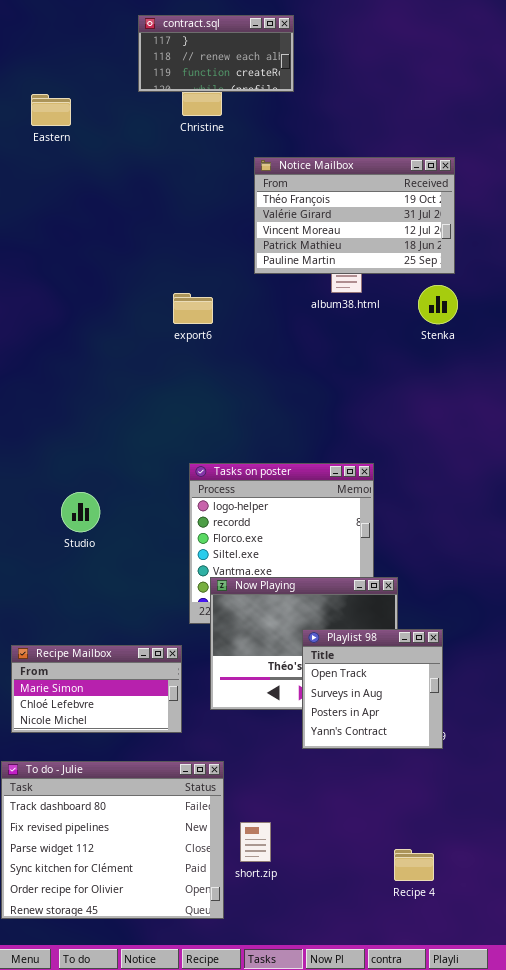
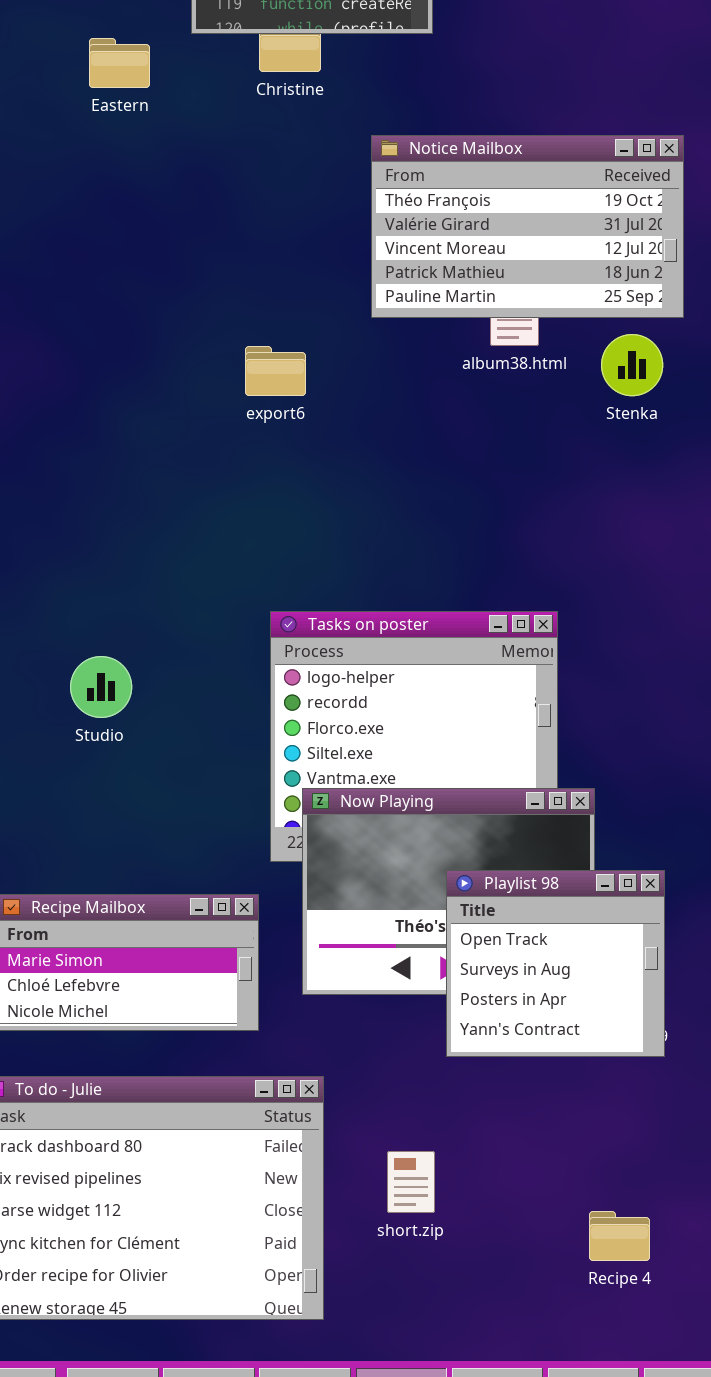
Eastern: [31,94,71,126] -> [89,38,150,88], moved
Stenka: [418,285,458,324] -> [601,334,663,396], moved
short.zip: [240,822,271,862] -> [387,1151,435,1213], moved

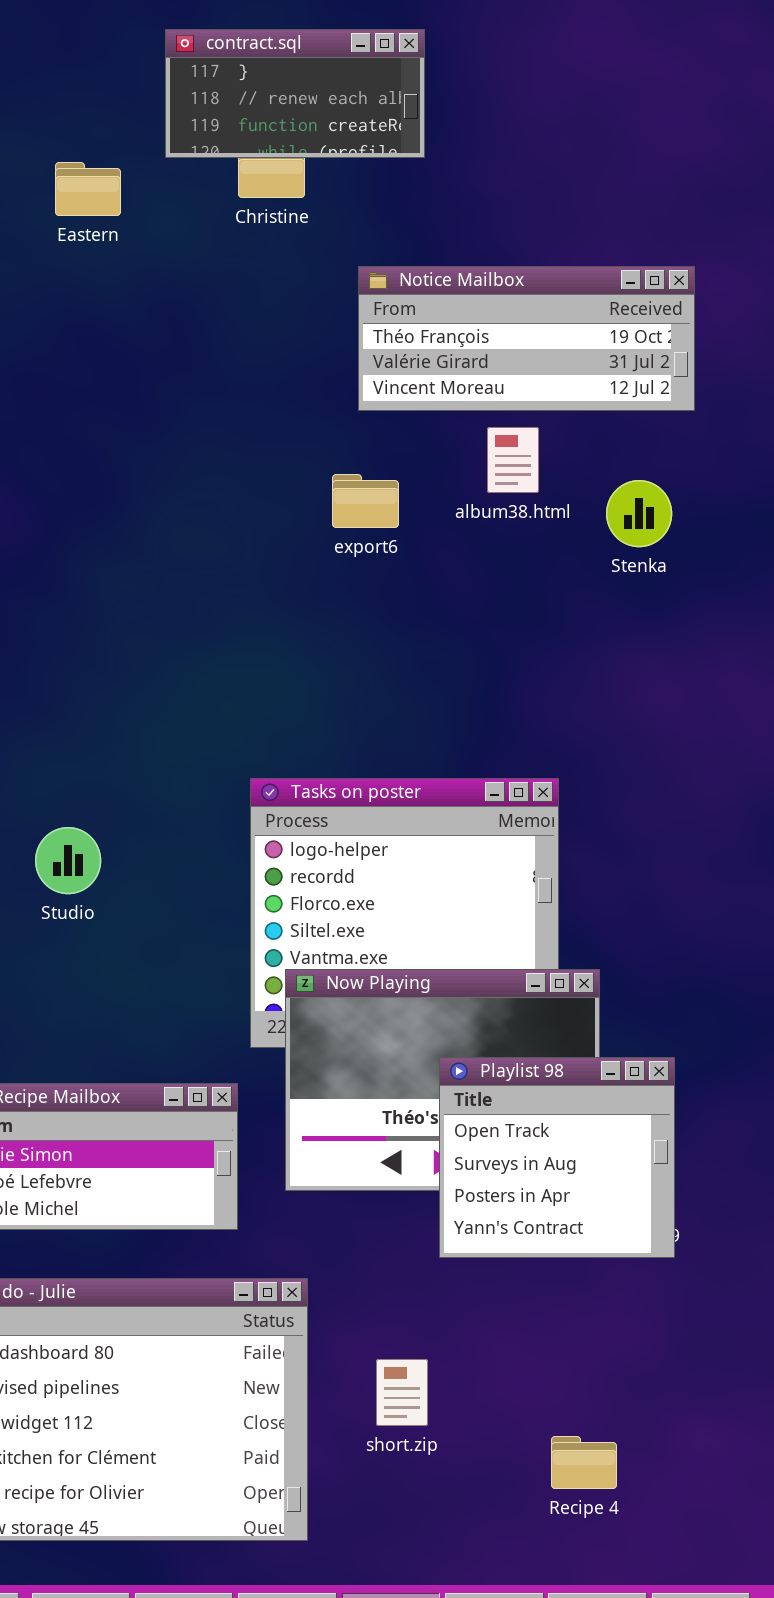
Notice Mailbox: [371,135,684,318] -> [358,266,695,411], resized
export6: [245,346,306,396] -> [332,474,399,528], moved
Recipe 4: [589,1211,650,1261] -> [551,1436,617,1489], moved

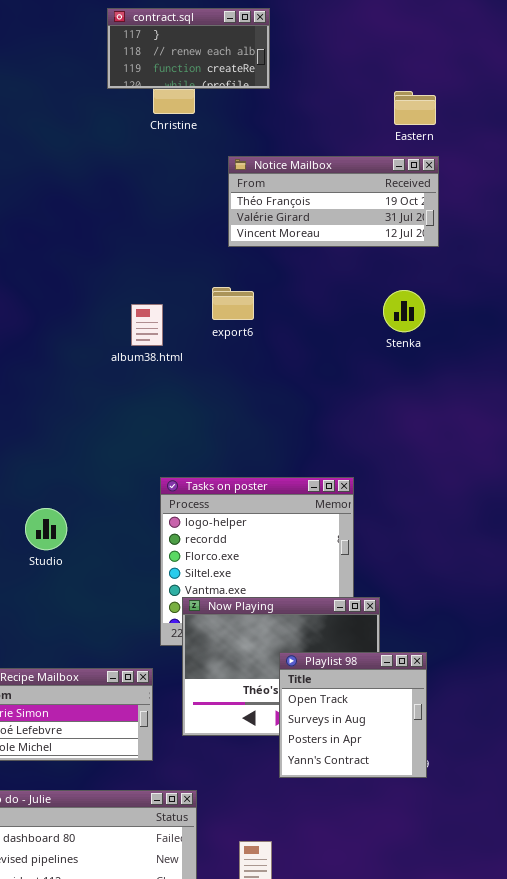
Eastern: [55,162,121,216] -> [394,91,436,125], moved
album38.html: [487,427,539,493] -> [131,304,163,346], moved

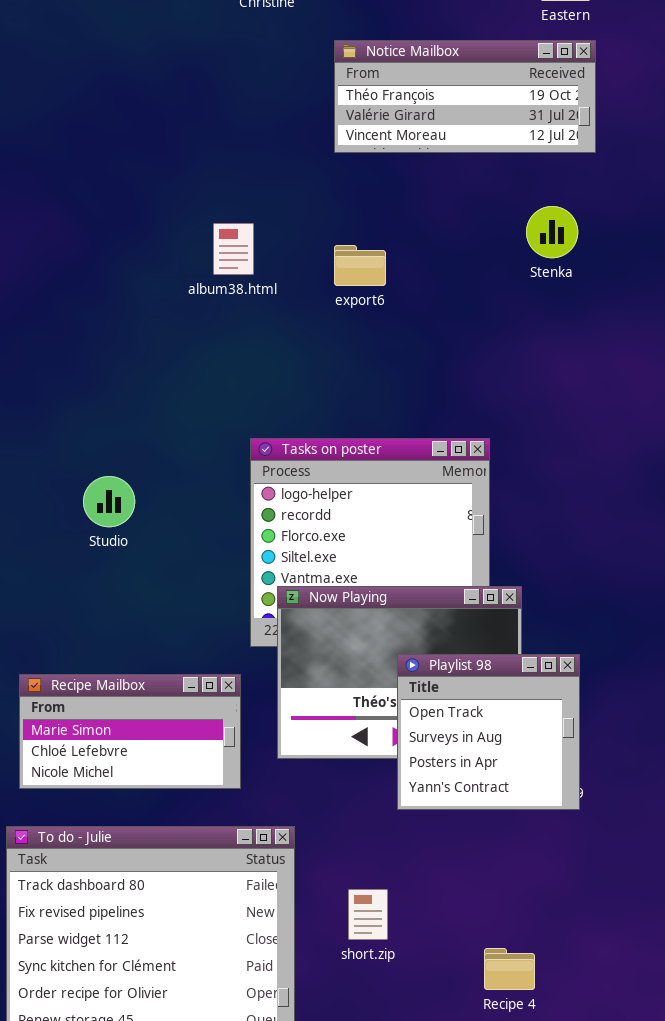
export6: [212,287,254,320] -> [334,245,386,286], moved

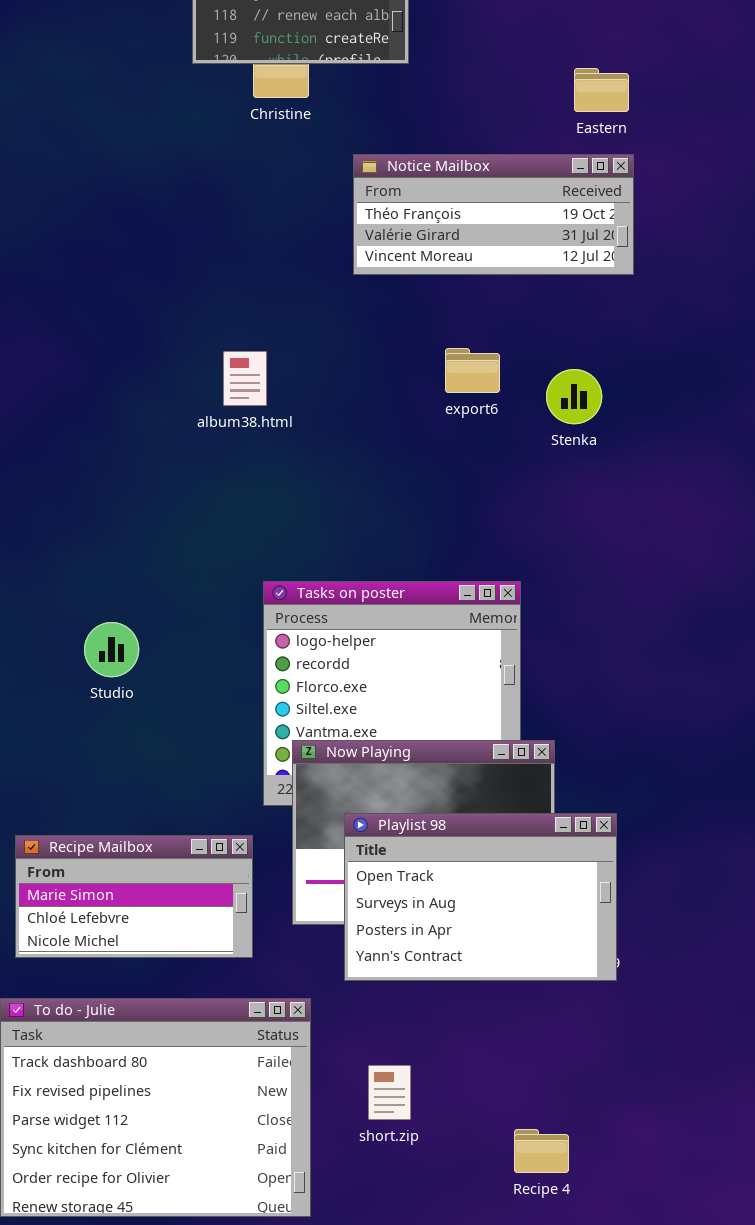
Stenka: [526,206,578,258] -> [546,369,602,424], moved
export6: [334,245,386,286] -> [445,348,500,393], moved
Playlist 98: [397,654,580,810] -> [344,813,617,981], resized

